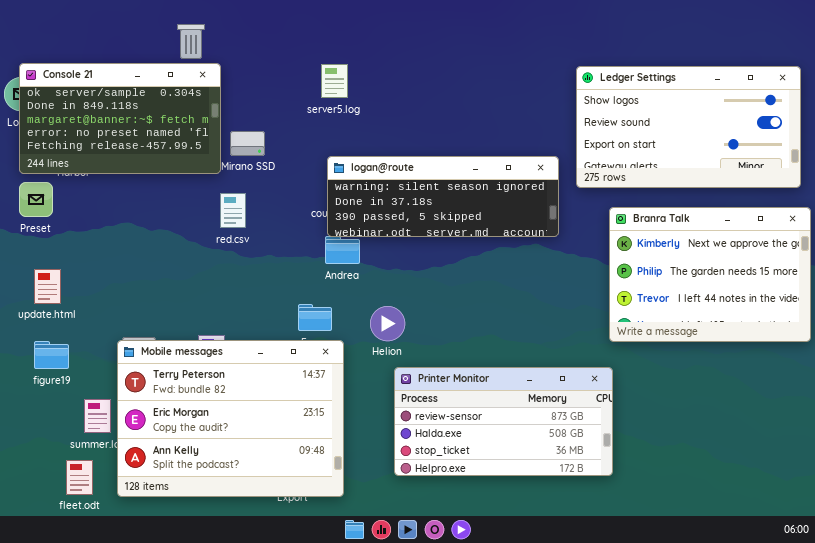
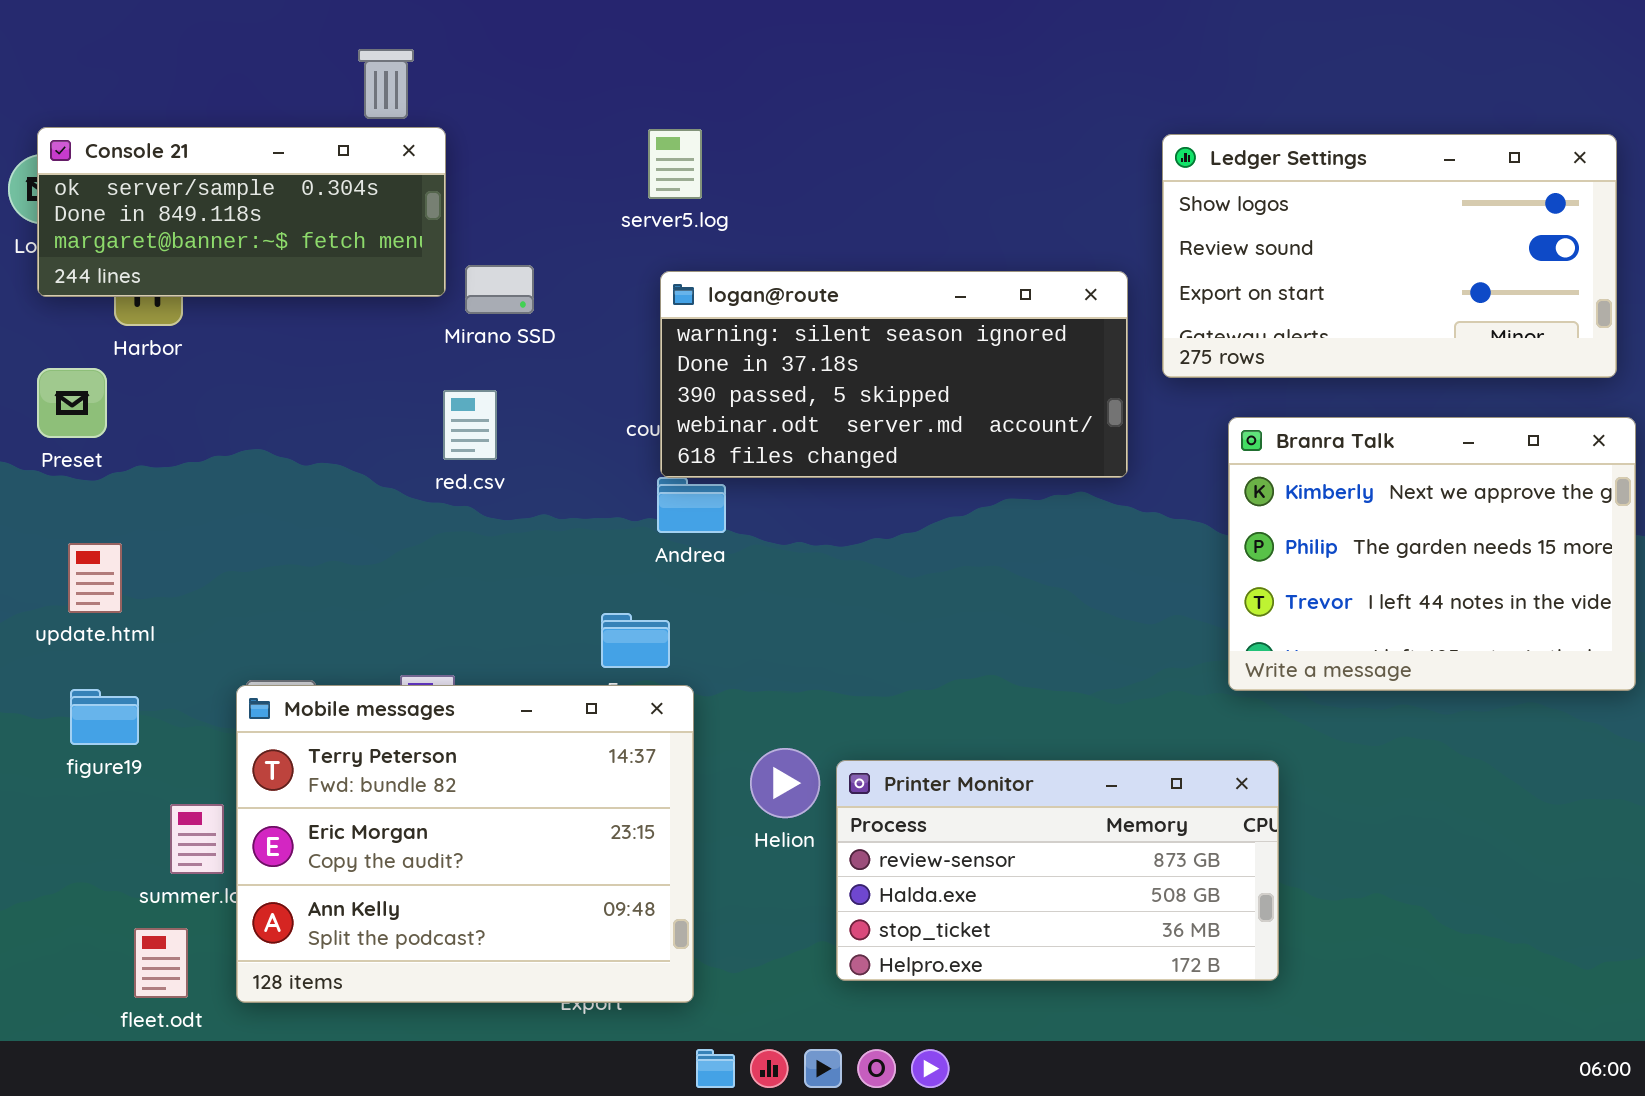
Console 21: [19,63,221,174] -> [37,127,446,297], resized
logan@route: [327,156,559,237] -> [660,271,1128,478], resized
Helion: [370,306,405,341] -> [750,748,820,818], moved
Printer Monitor: [394,367,613,476] -> [836,760,1279,981], moved

